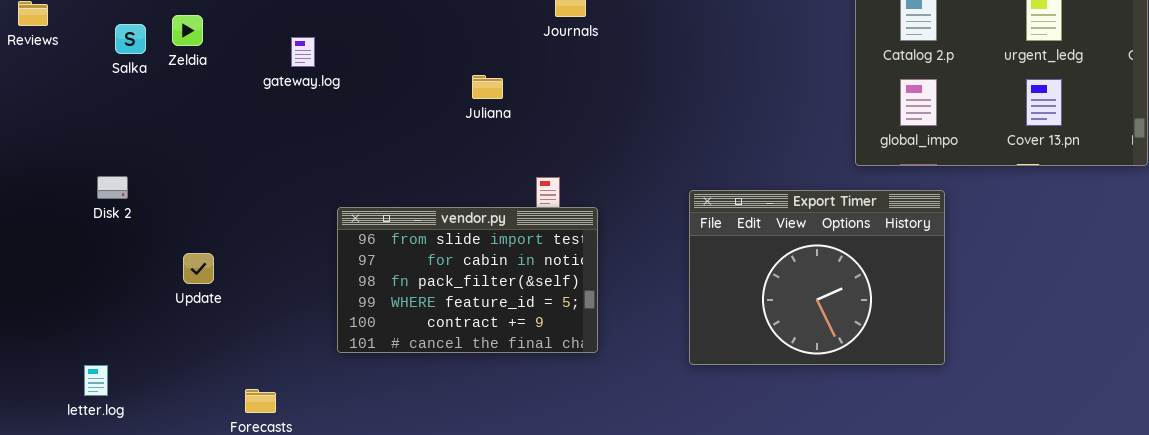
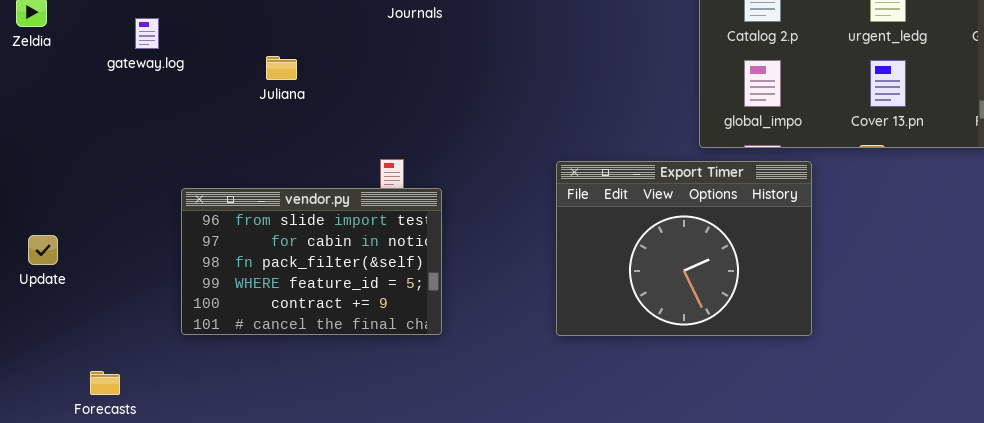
Juliana: [472,75,503,99] -> [266,56,297,80], moved
Export Timer: [689,190,945,365] -> [556,161,812,336], moved

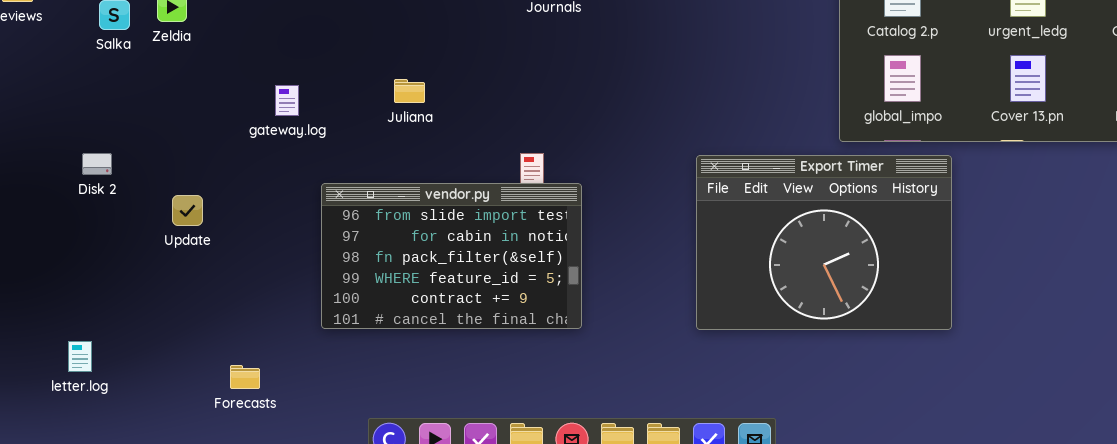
gateway.log: [135,18,159,49] -> [275,85,299,116], moved
Juliana: [266,56,297,80] -> [394,79,425,103], moved
Update: [28,235,58,265] -> [172,195,203,226], moved

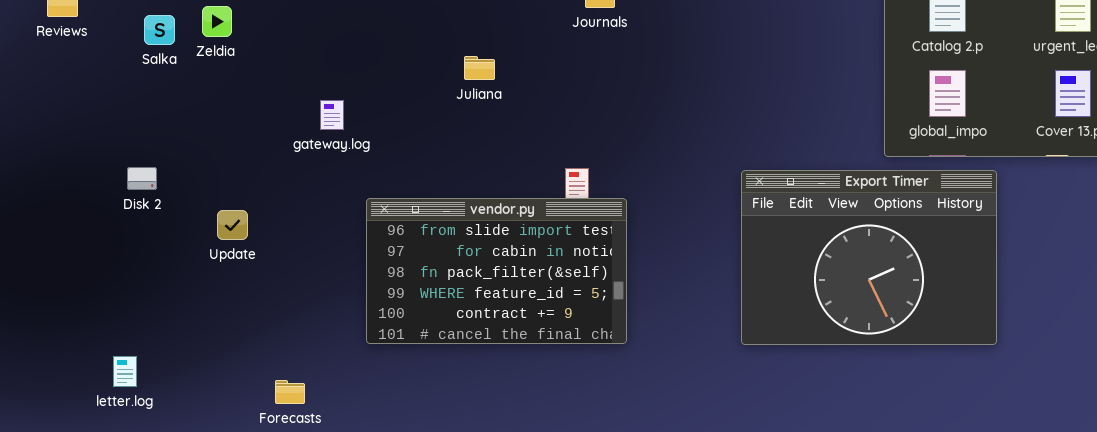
Juliana: [394,79,425,103] -> [464,56,495,80], moved

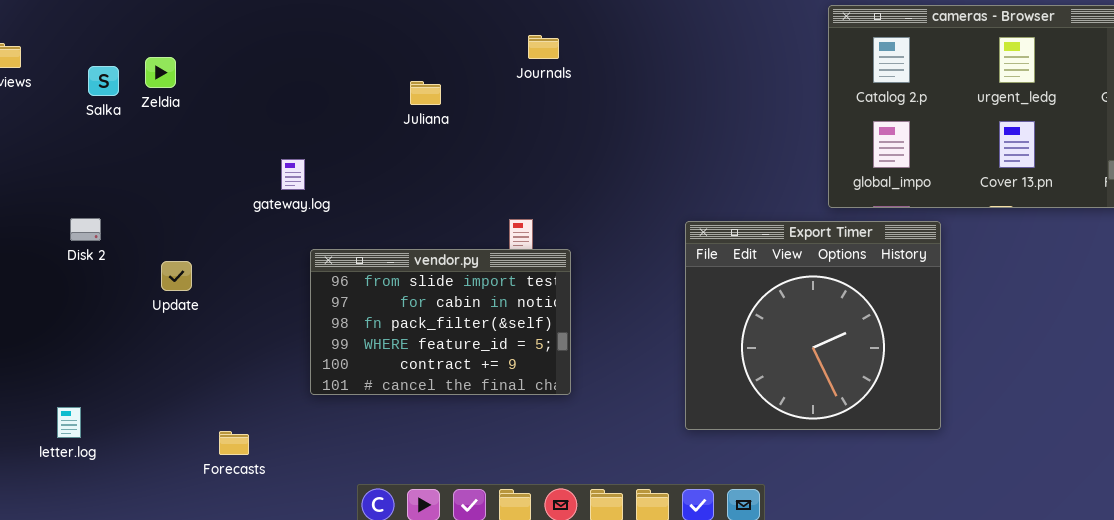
Juliana: [464,56,495,80] -> [410,81,441,105], moved
gateway.log: [320,100,344,130] -> [281,159,305,190], moved
Export Timer: [741,170,997,345] -> [685,221,941,430], resized

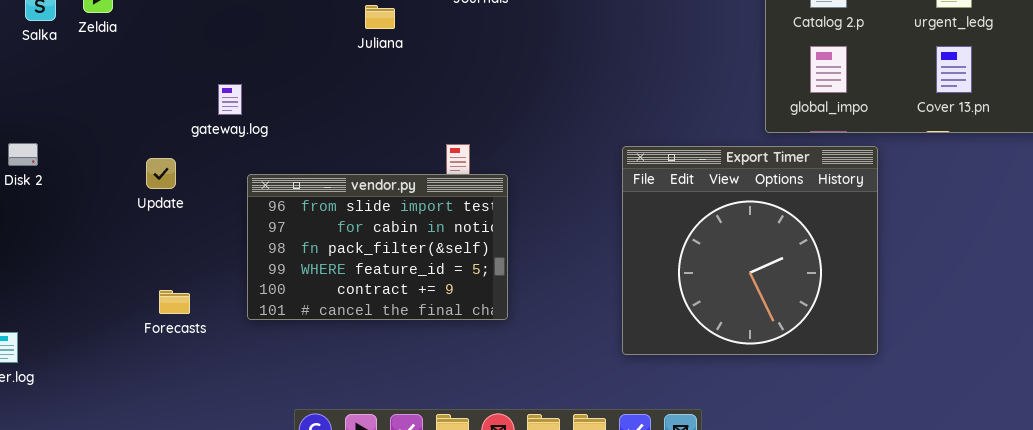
Juliana: [410,81,441,105] -> [365,5,395,29], moved
Update: [161,261,192,291] -> [146,158,176,189], moved
Forecasts: [219,431,249,455] -> [159,290,190,314], moved

